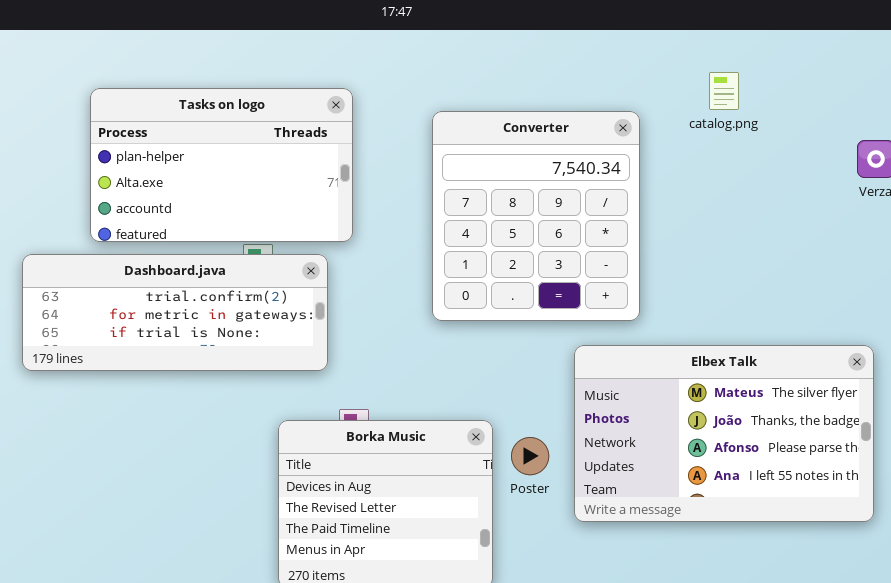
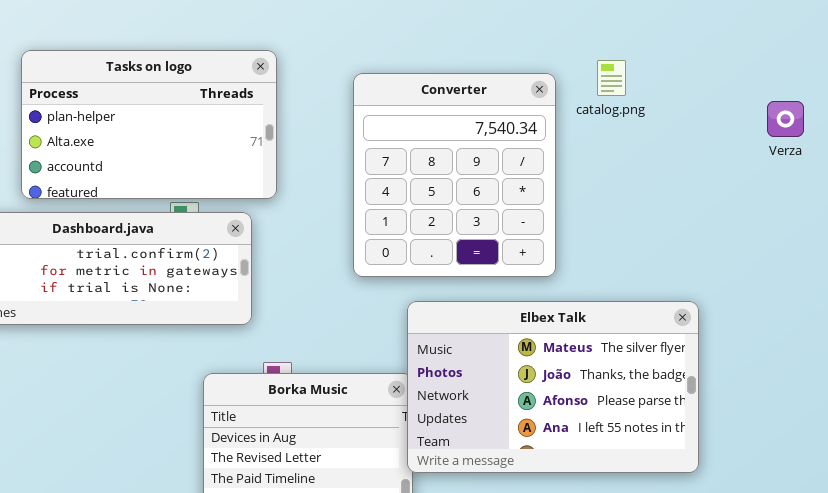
catalog.png: [709,72,739,110] -> [597,60,626,96], moved
Elbex Talk: [574,345,874,522] -> [407,301,699,473], moved

